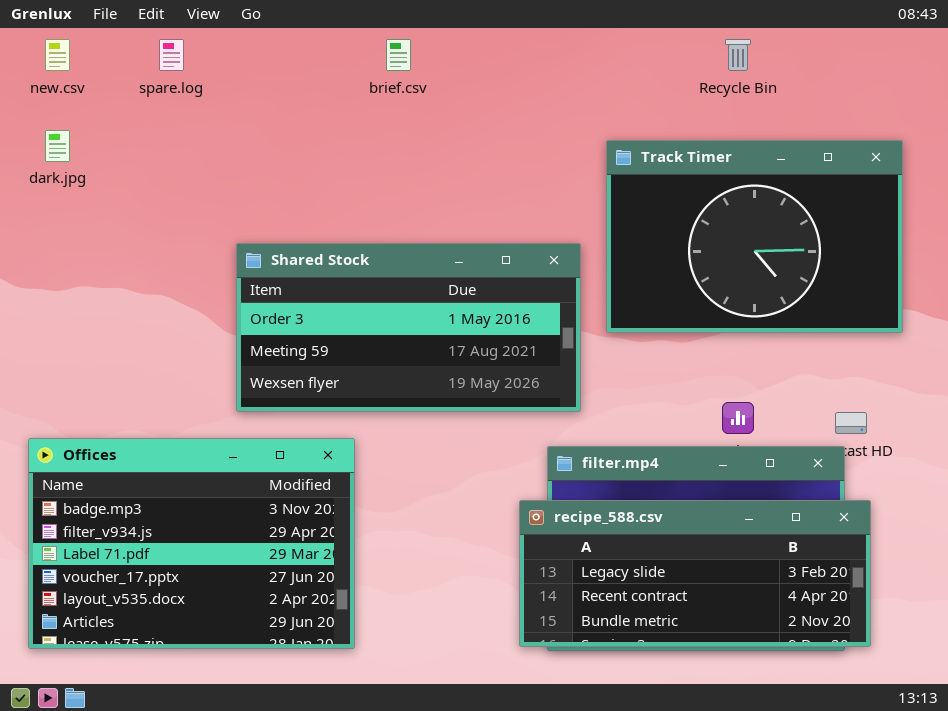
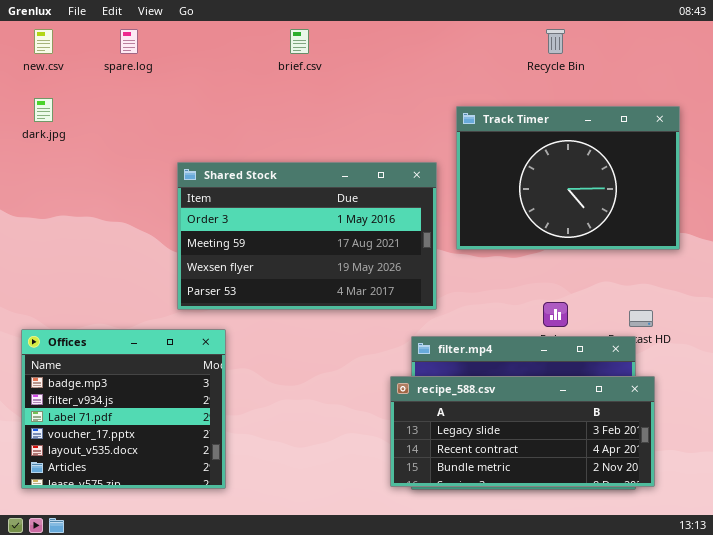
Shared Stock: [236,243,581,412] -> [177,162,437,310], resized
Offices: [28,438,355,649] -> [21,329,226,489], resized

